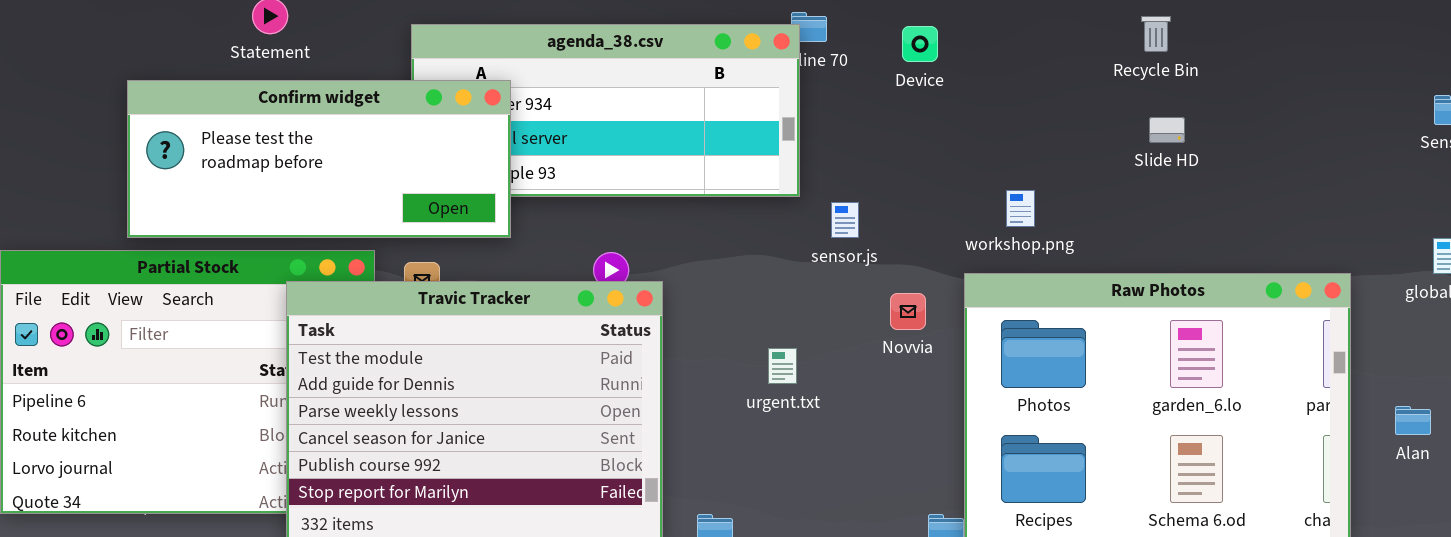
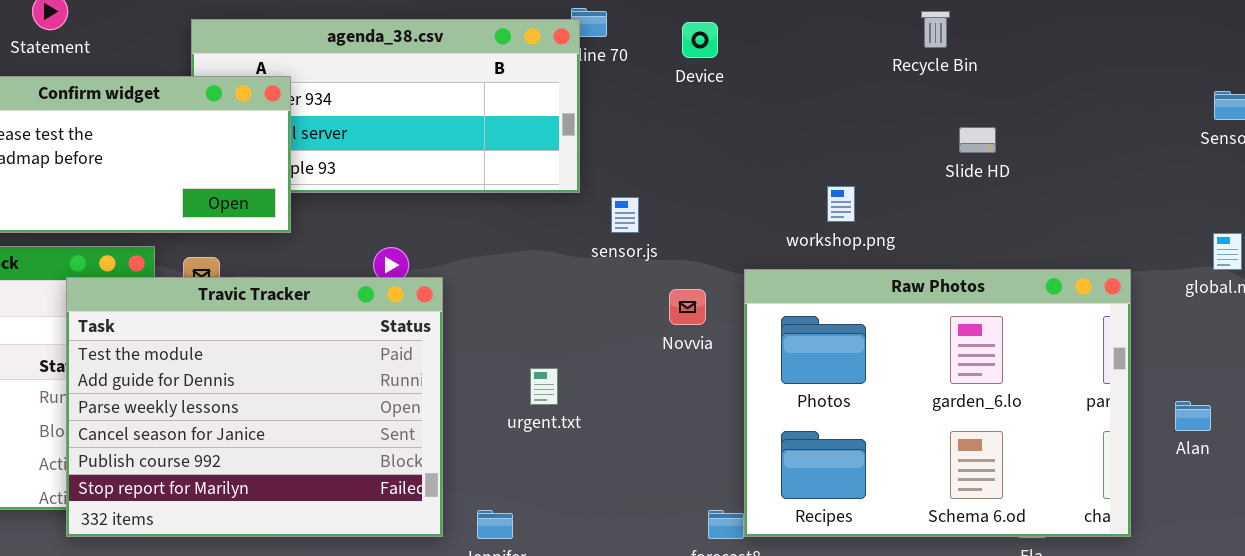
Slide HD: [1149,117,1185,143] -> [959,127,996,153], moved
workshop.png: [1006,190,1035,227] -> [827,186,855,222], moved
urgent.txt: [768,348,797,384] -> [530,368,558,405], moved

